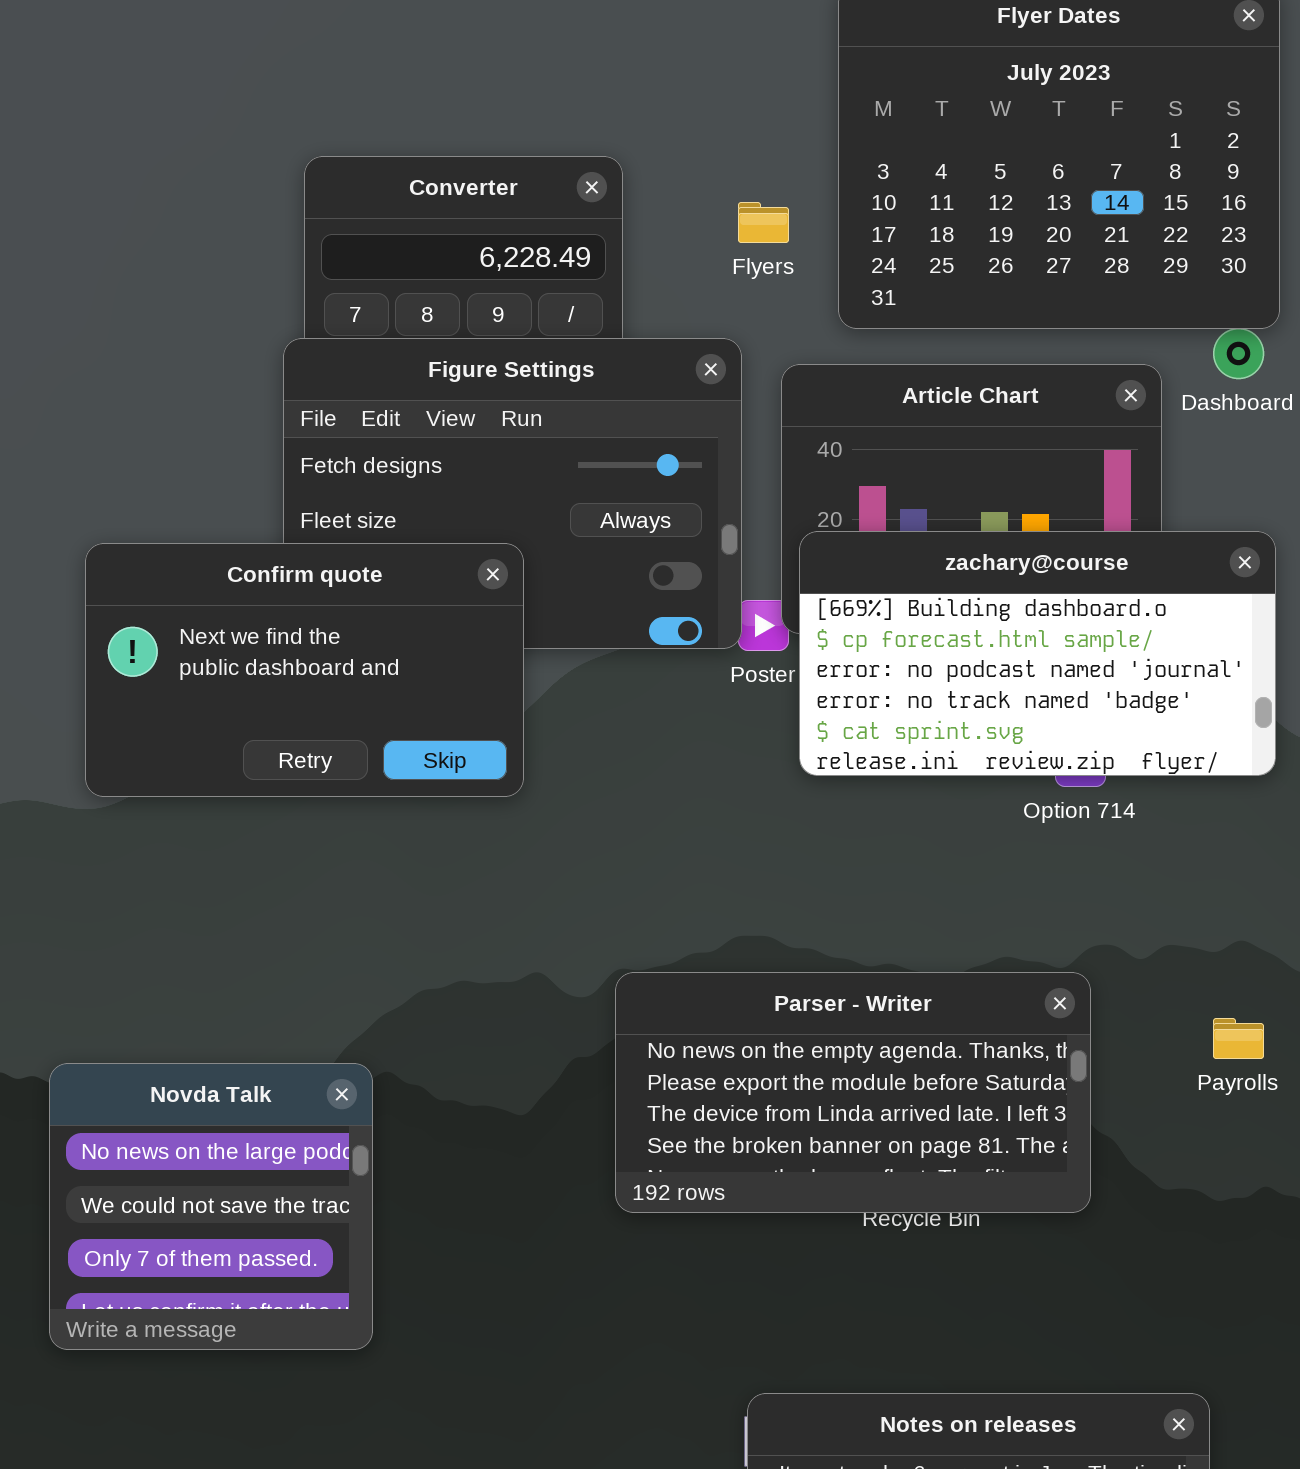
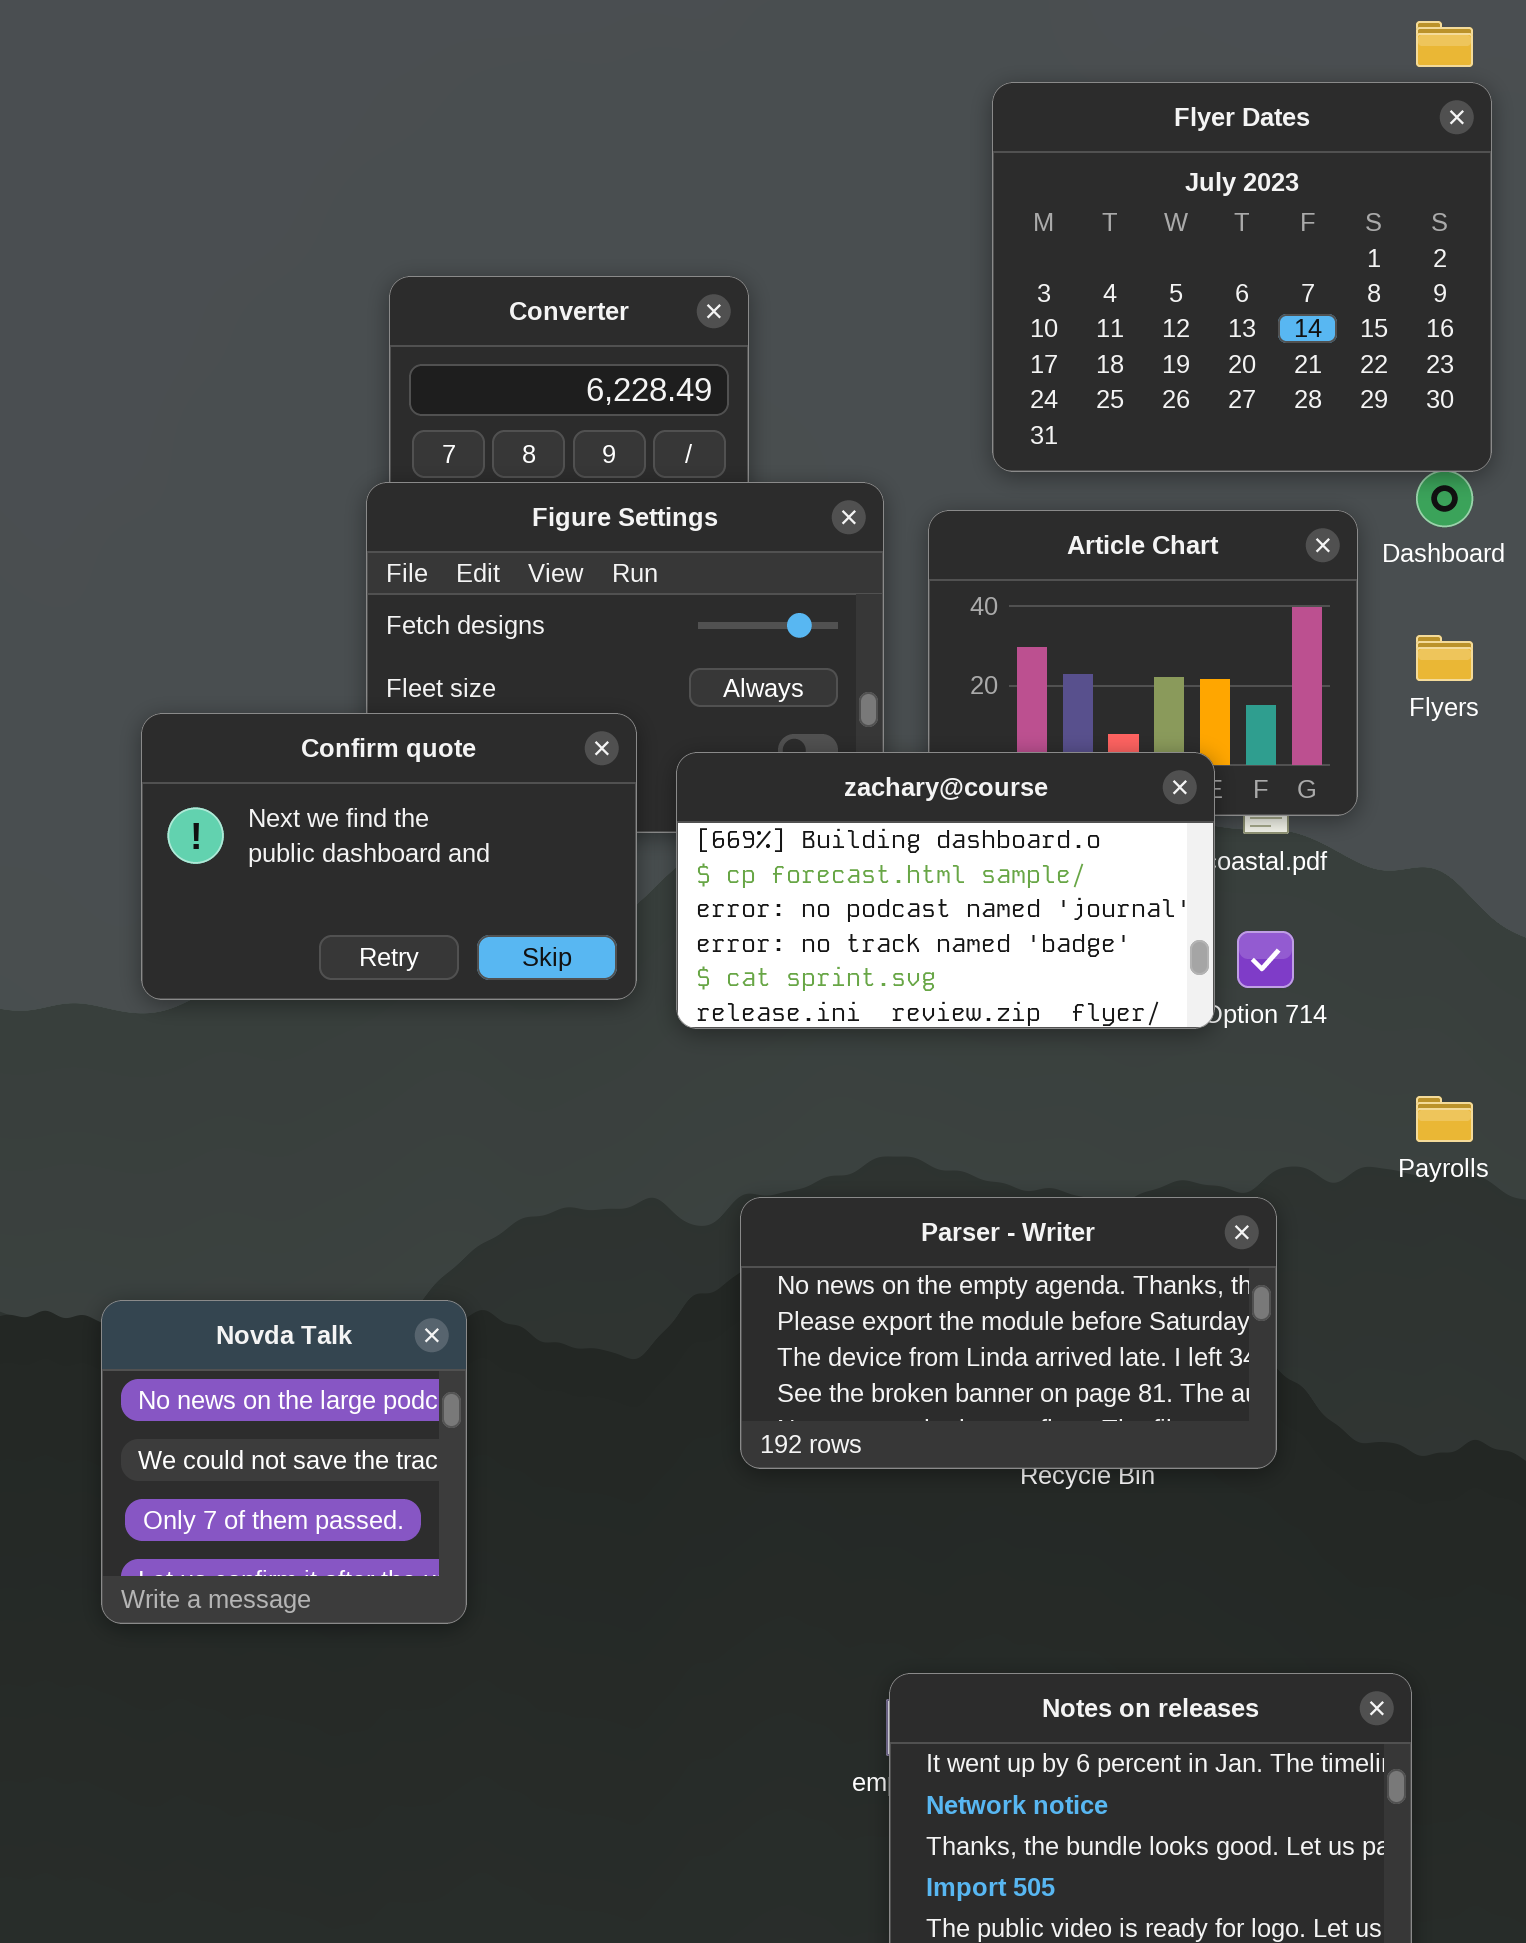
Flyers: [738,202,789,243] -> [1416,635,1473,681], moved
zachary@course: [799,531,1276,776] -> [676,752,1215,1029], moved
Payrolls: [1213,1018,1264,1059] -> [1416,1096,1473,1142], moved

